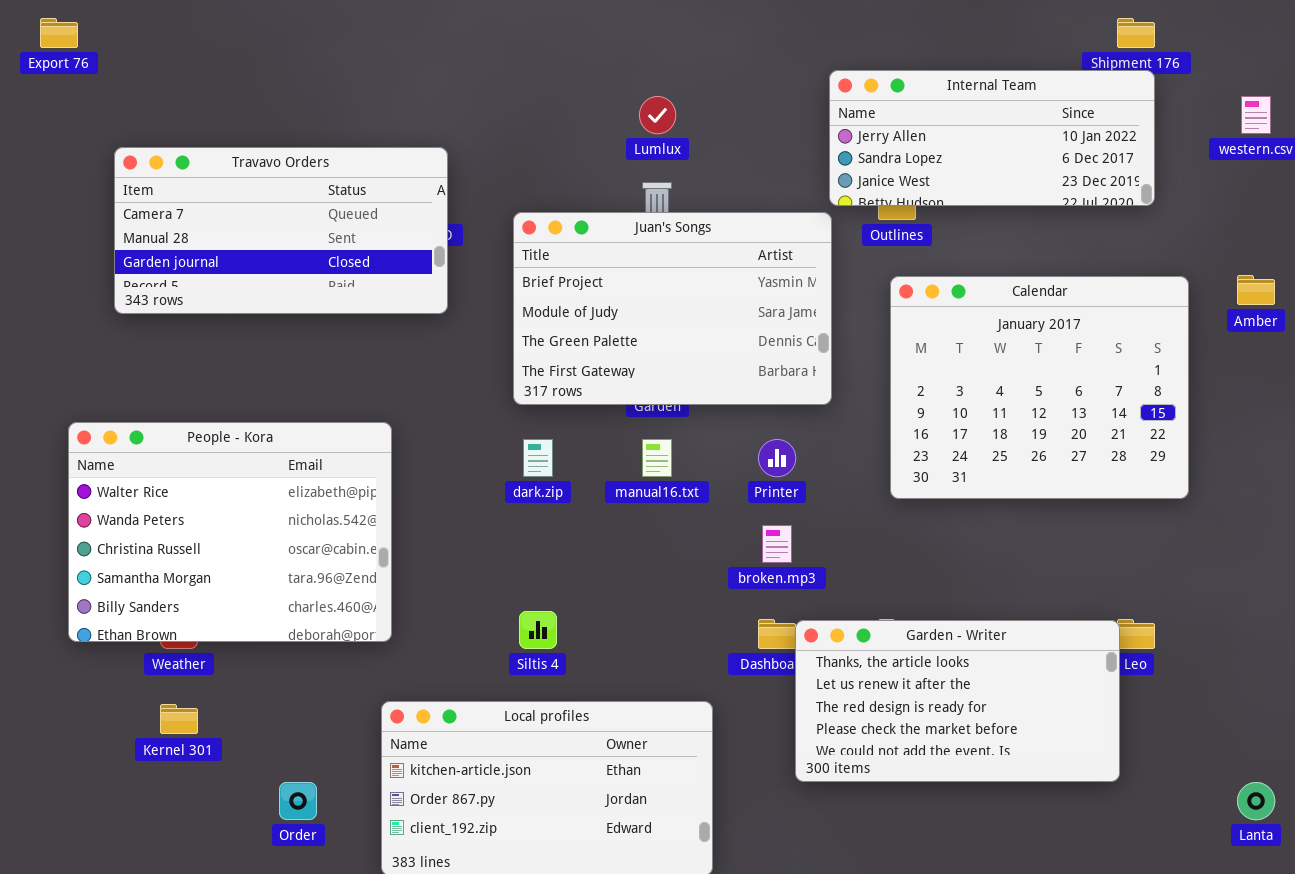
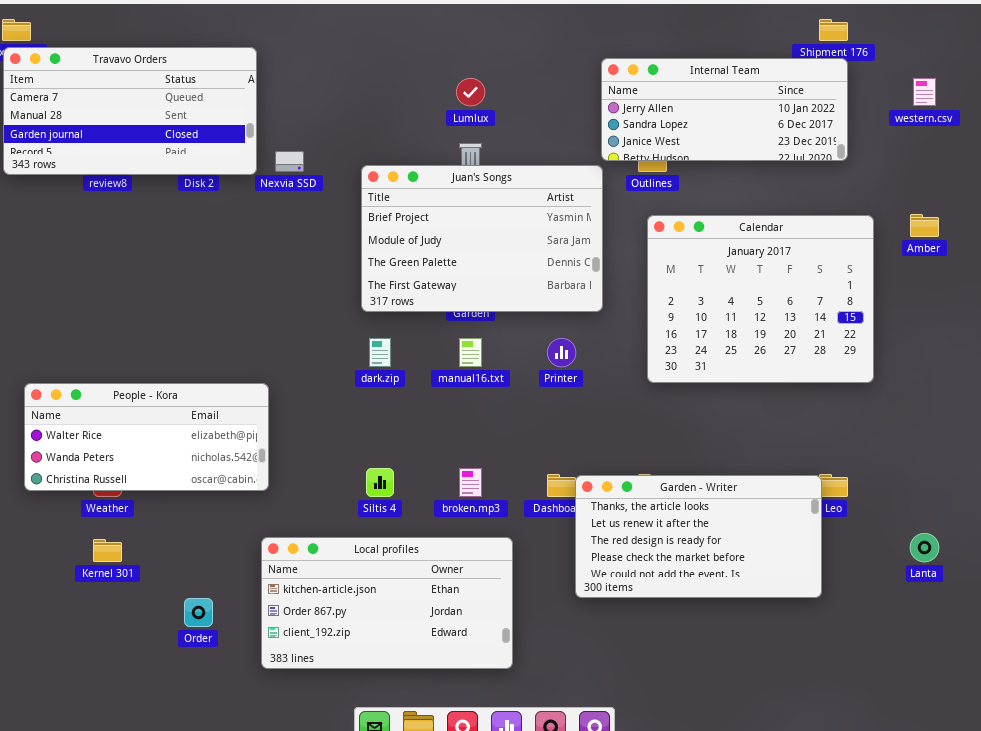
Travavo Orders: [114,147,448,314] -> [3,47,257,175], moved
People - Kora: [68,422,392,642] -> [24,383,269,491], resized
broken.mp3: [762,525,792,563] -> [459,468,482,497], moved
Lanta: [1237,782,1275,820] -> [910,533,939,562], moved

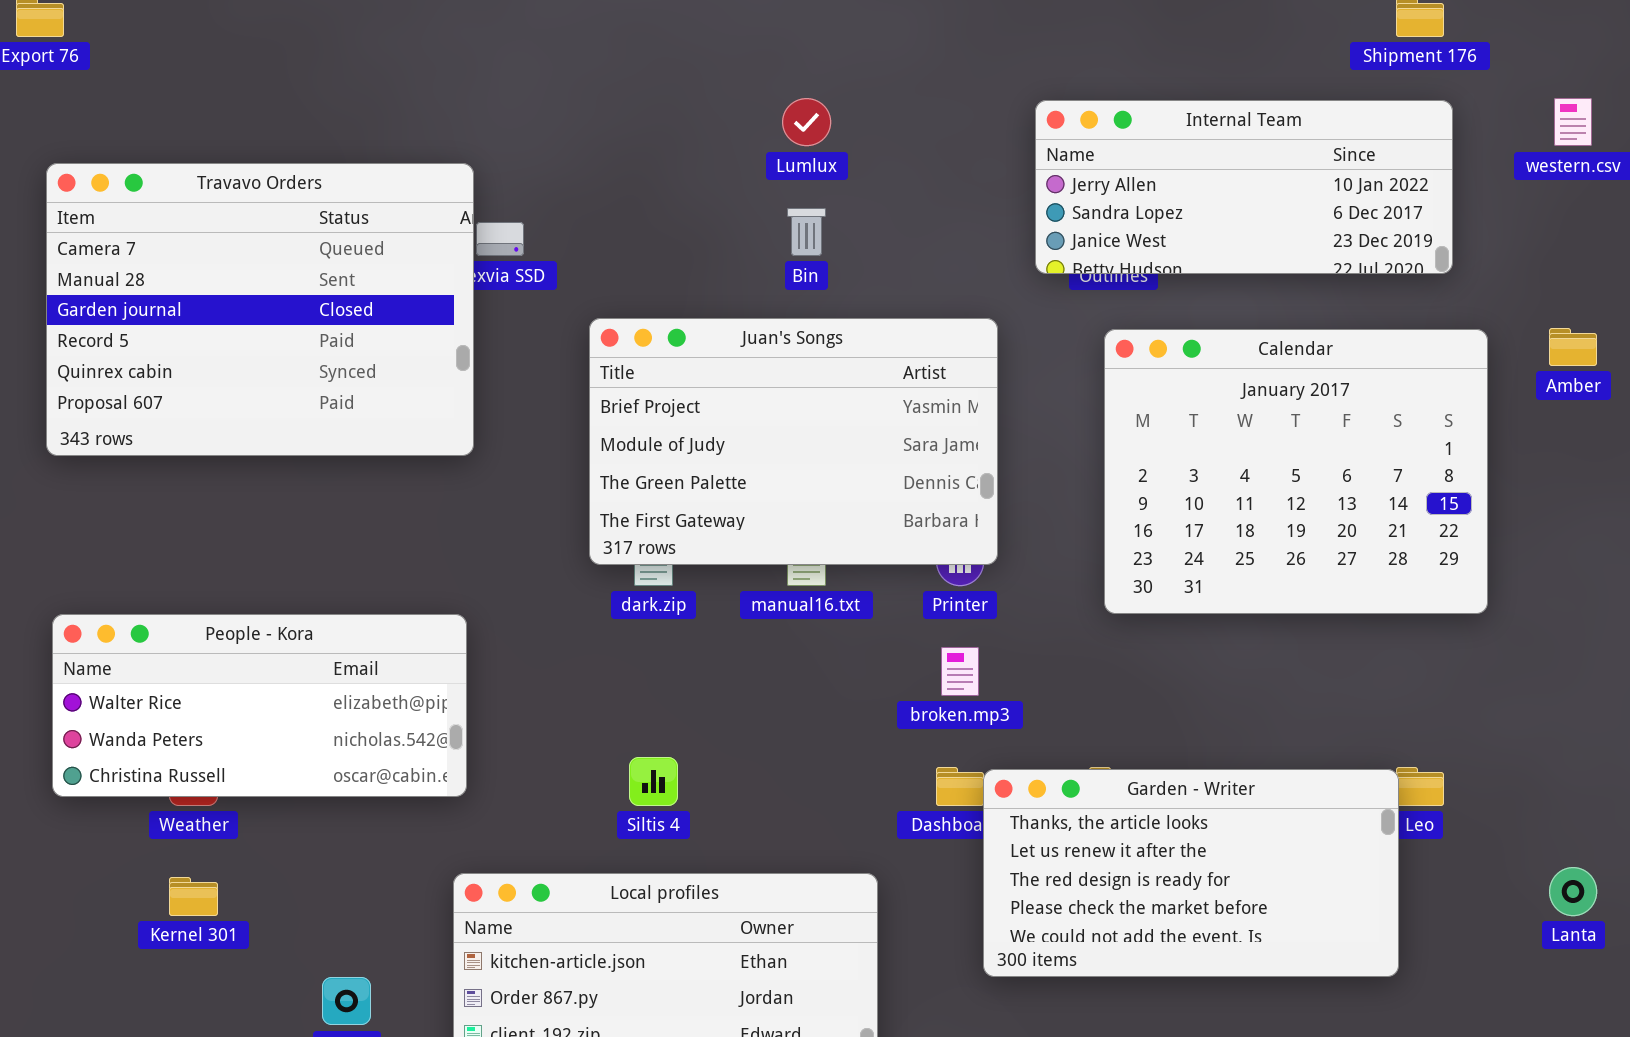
Travavo Orders: [3,47,257,175] -> [46,163,474,456], moved, resized
Internal Team: [601,58,848,161] -> [1035,100,1453,274], moved
Juan's Songs: [361,165,603,312] -> [589,318,998,565], moved
broken.mp3: [459,468,482,497] -> [941,647,979,696], moved

